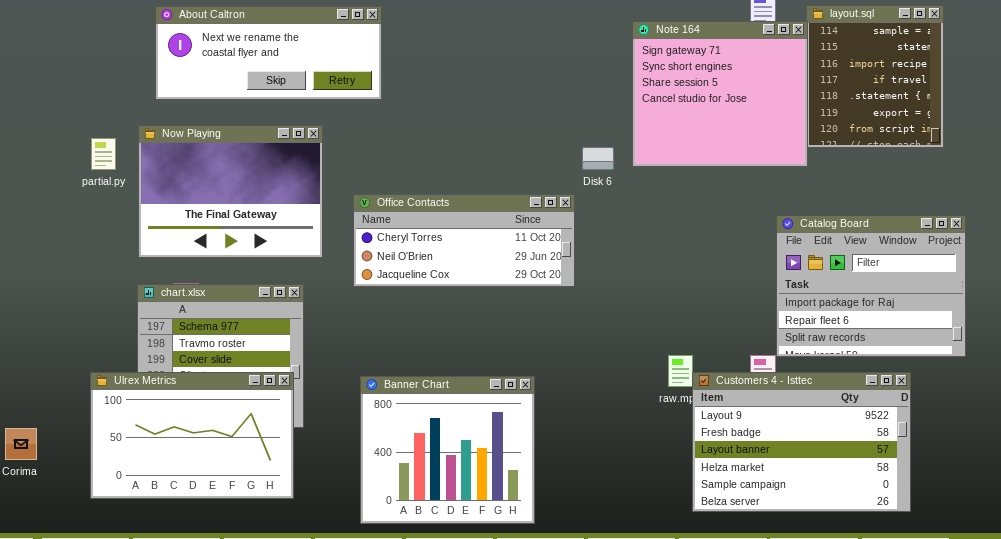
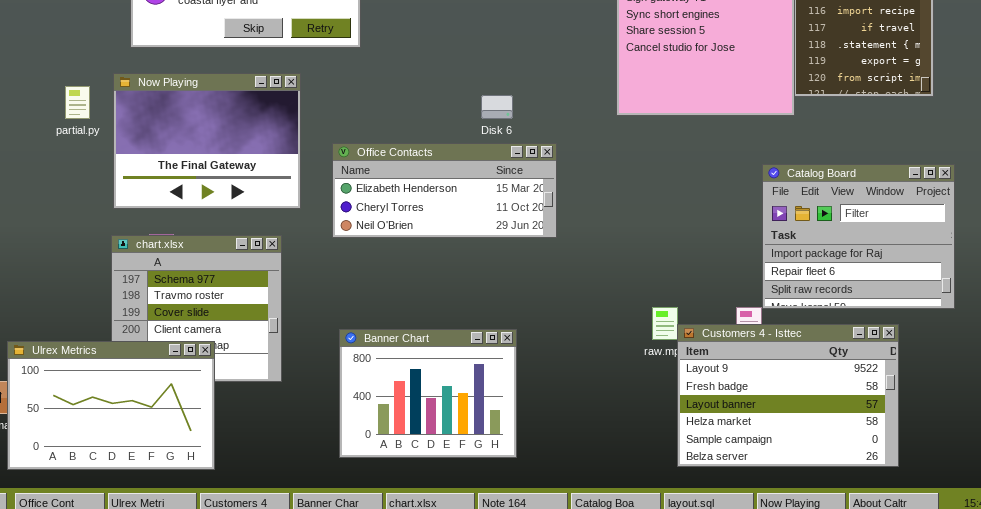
Disk 6: [582,147,614,170] -> [481,95,513,119], moved
Office Contacts: [353,194,575,287] -> [332,143,557,238], scrolled up 1 row
Ulrex Metrics: [90,372,294,499] -> [7,341,215,470], moved
Banner Chart: [360,376,535,524] -> [339,329,517,458], resized

